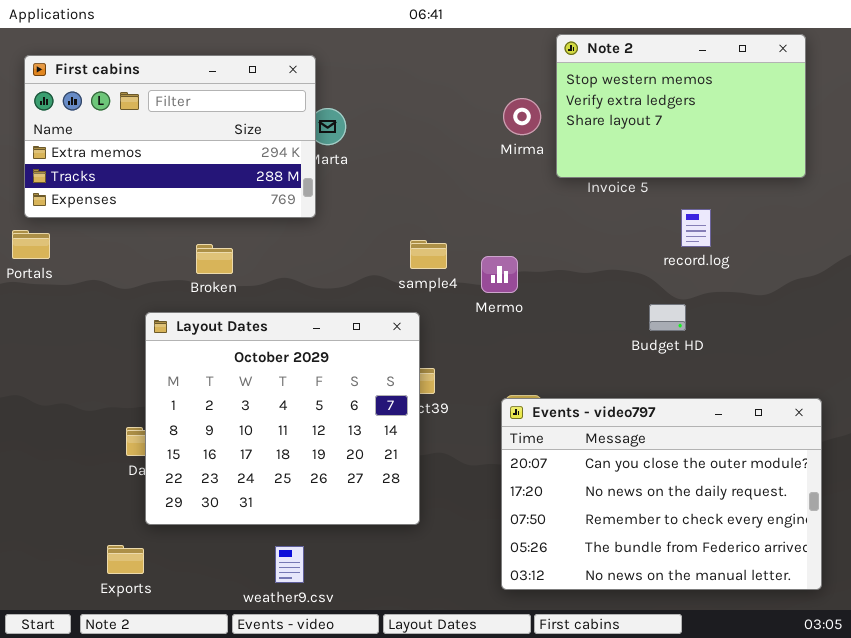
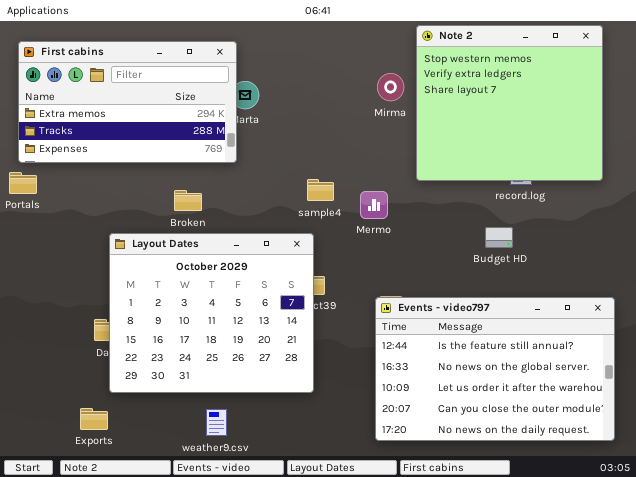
Note 2: [556,34,806,178] -> [416,25,603,181], resized
Broken: [196,244,233,274] -> [174,190,202,211], moved
Events - video797: [501,398,822,590] -> [375,297,615,441], scrolled up 3 rows

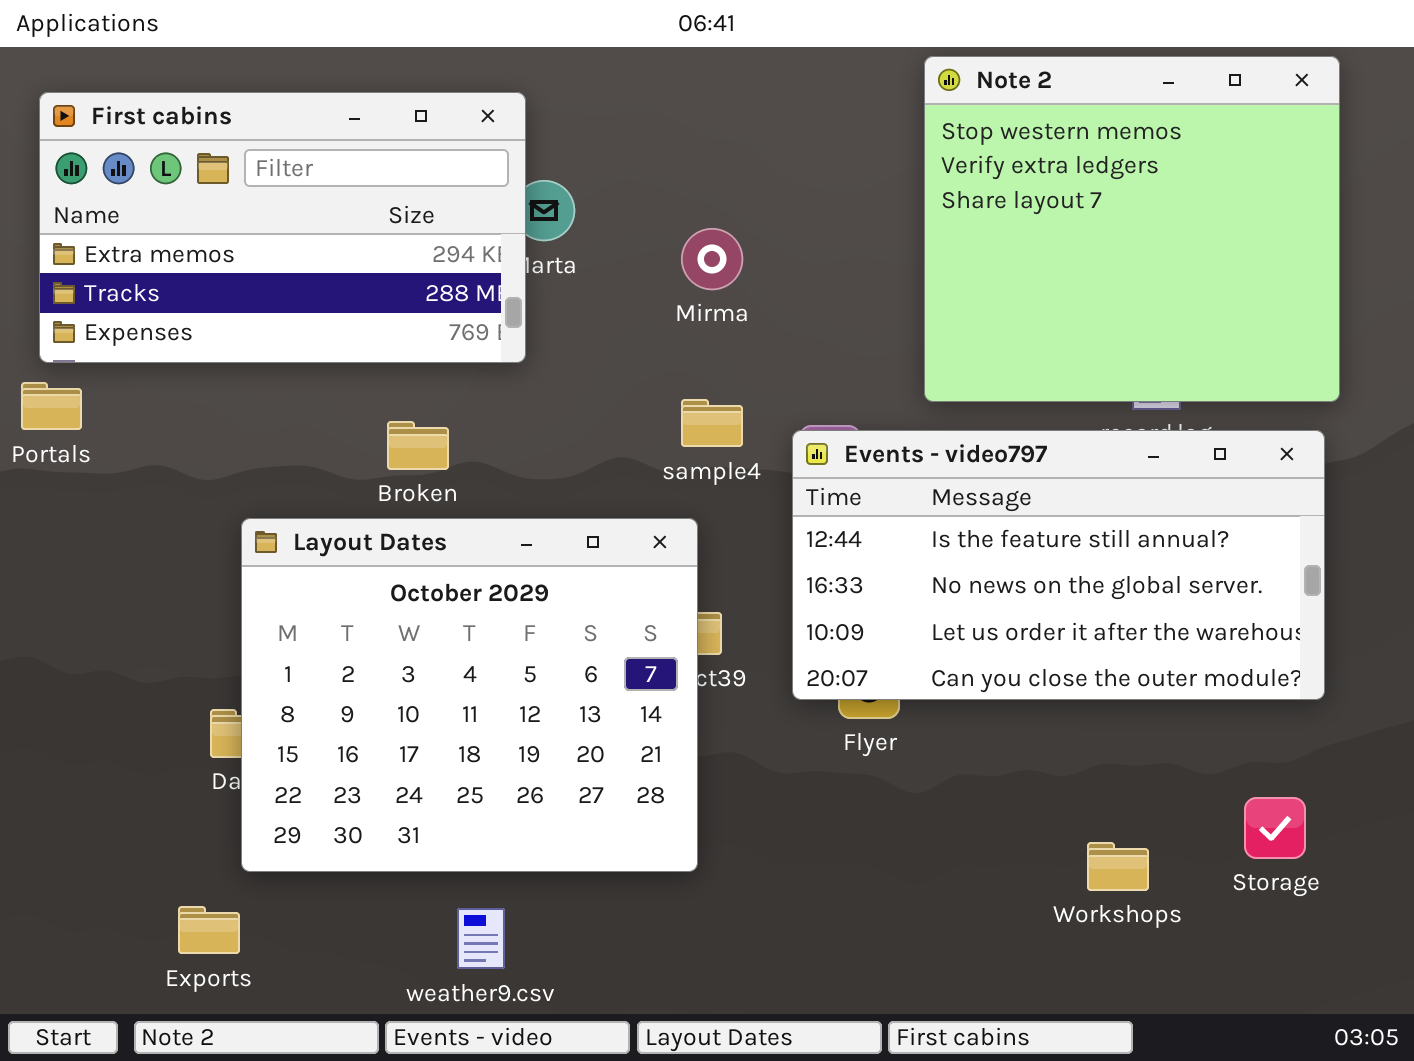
Mirma: [377,73,404,101] -> [681,228,743,290], moved
Events - video797: [375,297,615,441] -> [792,430,1325,700], moved, resized

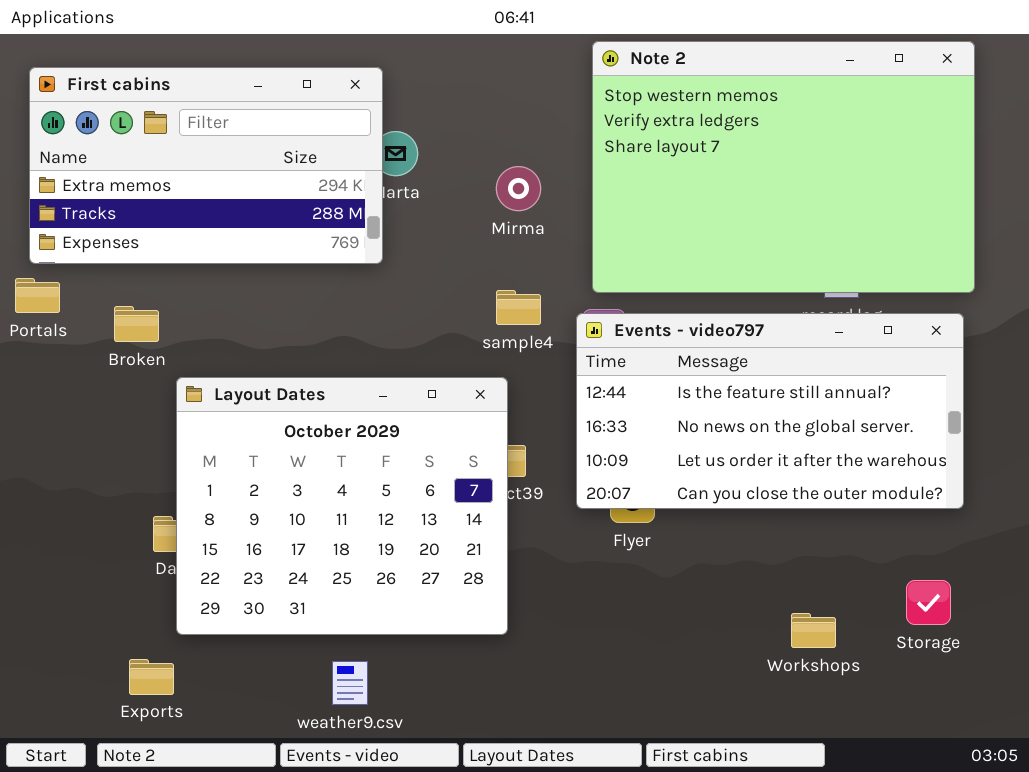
Note 2: [924,56,1340,402] -> [592,41,975,293], resized
Broken: [387,421,449,470] -> [114,306,159,342], moved

